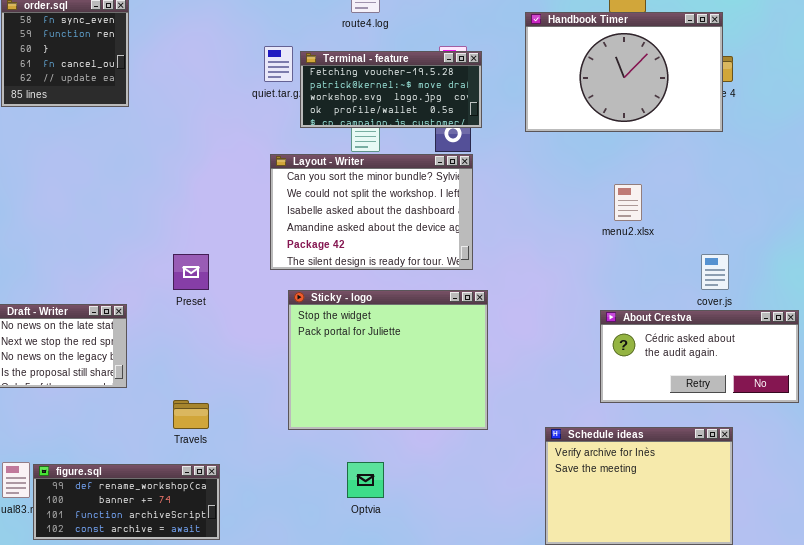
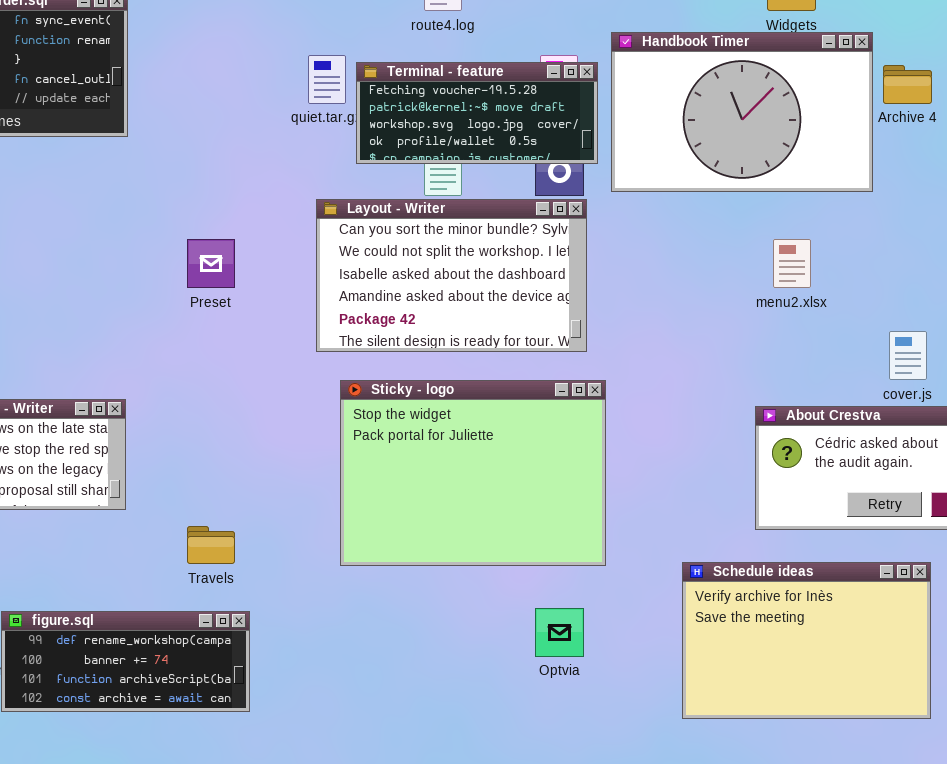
Handbook Timer: [525,12,723,132] -> [611,32,873,192], moved
Preset: [173,254,209,290] -> [187,239,235,288], moved
Optvia: [347,462,384,498] -> [535,608,584,657], moved

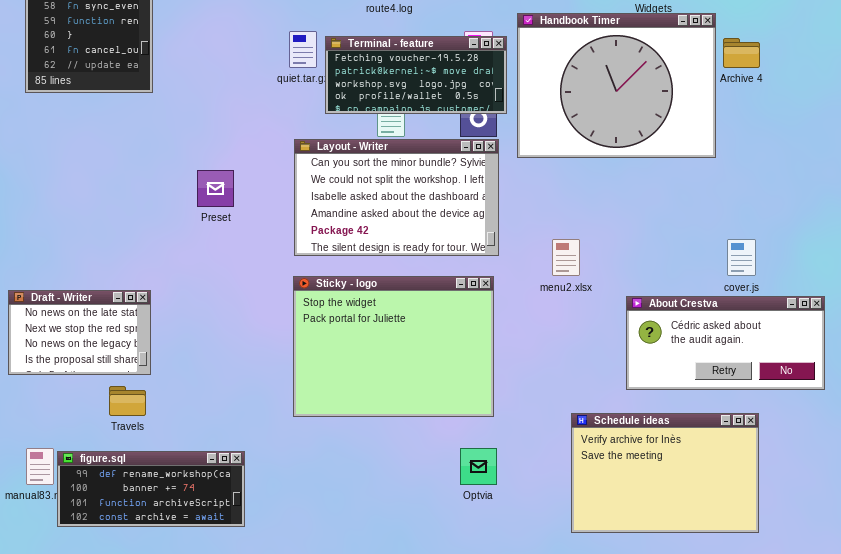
Handbook Timer: [611,32,873,192] -> [517,13,716,158], resized
menu2.xlsx: [773,239,811,288] -> [552,239,580,276], moved
Sticky - logo: [340,380,606,566] -> [293,276,494,417], moved
Travels: [187,526,235,564] -> [109,386,146,416], moved

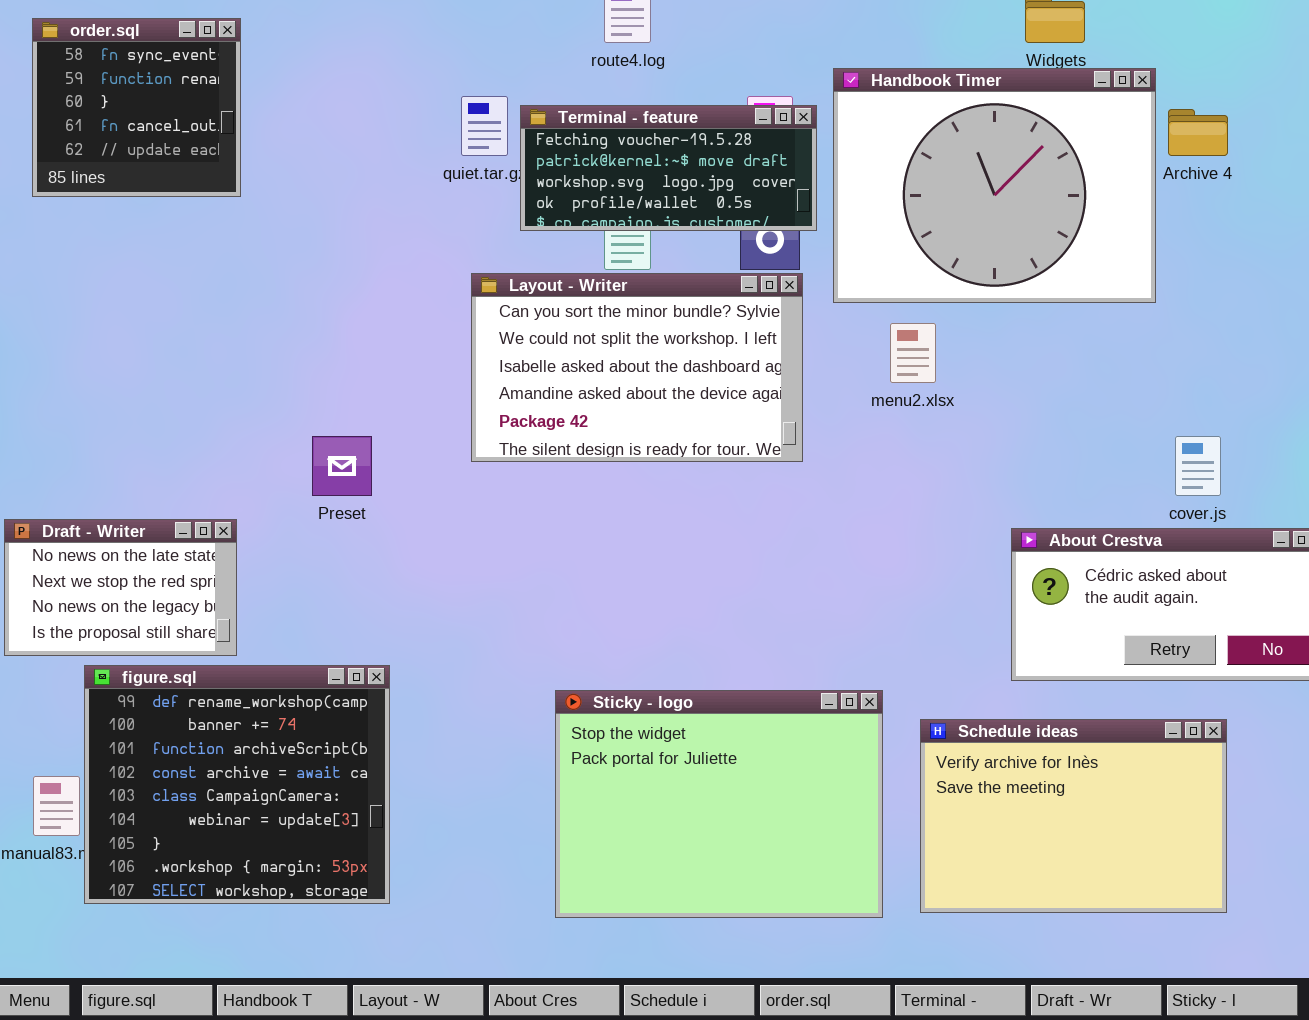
Preset: [197,170,234,207] -> [312,436,372,496], moved
menu2.xlsx: [552,239,580,276] -> [890,323,936,383], moved
Sticky - logo: [293,276,494,417] -> [555,690,883,918], moved
figure.sql: [57,451,245,527] -> [84,665,390,904], resized

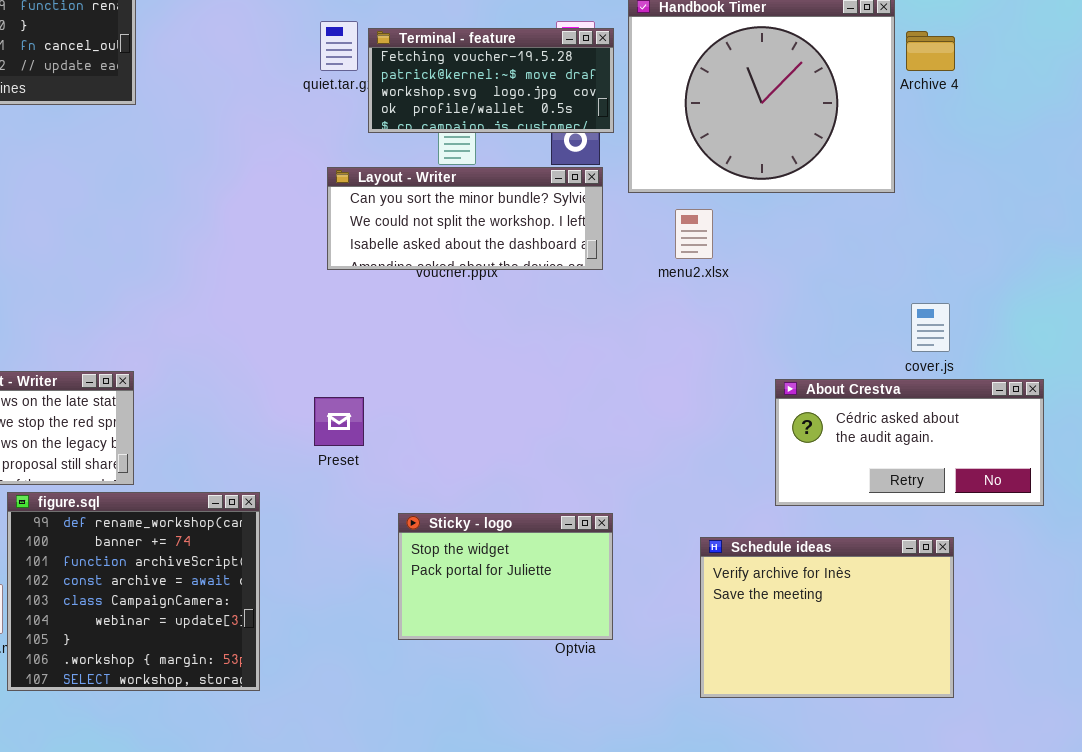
Layout - Writer: [471,273,803,462] -> [327,167,603,270], resized
Preset: [312,436,372,496] -> [314,397,364,446], moved
Sticky - logo: [555,690,883,918] -> [398,513,613,640], resized

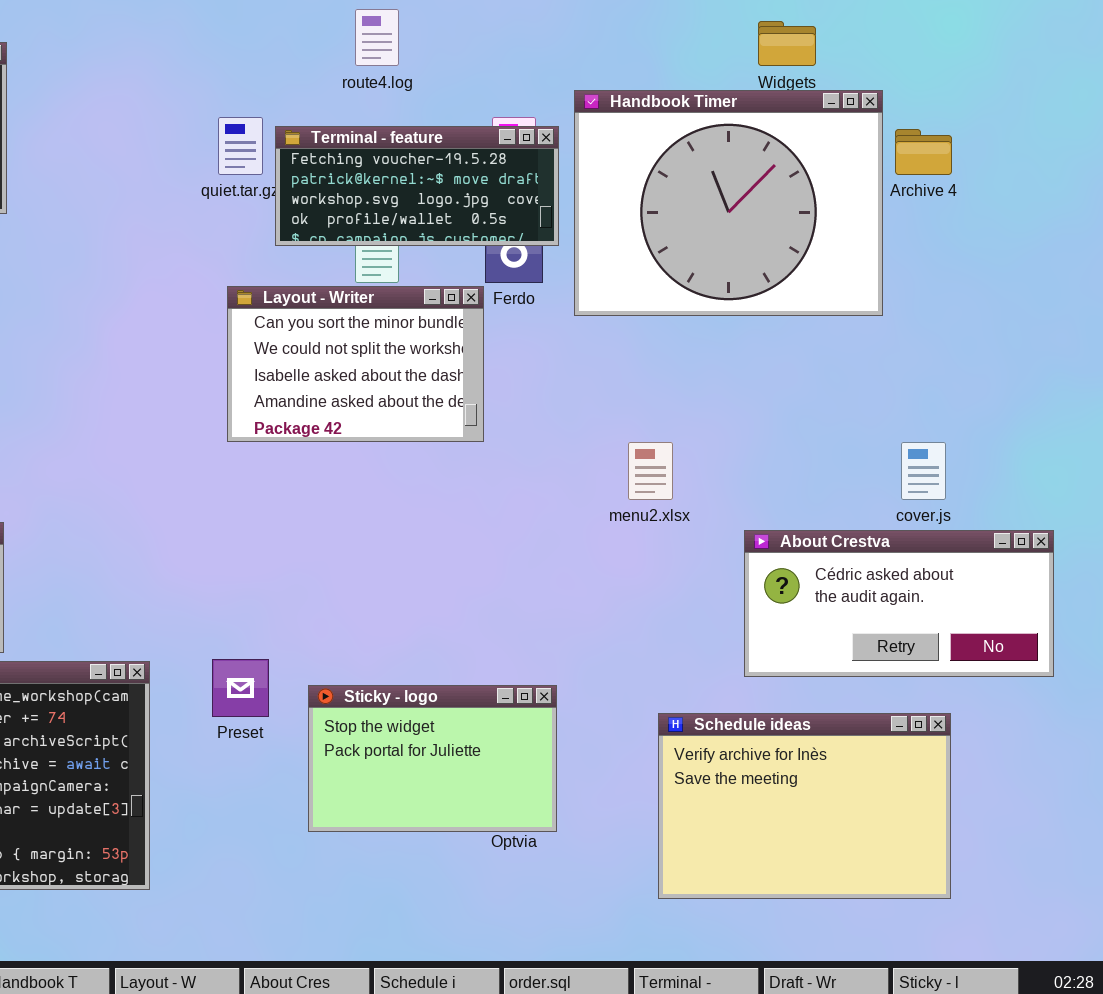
Layout - Writer: [327,167,603,270] -> [227,286,484,442], resized
menu2.xlsx: [675,209,713,259] -> [628,442,673,500], moved
Preset: [314,397,364,446] -> [212,659,269,717], moved

